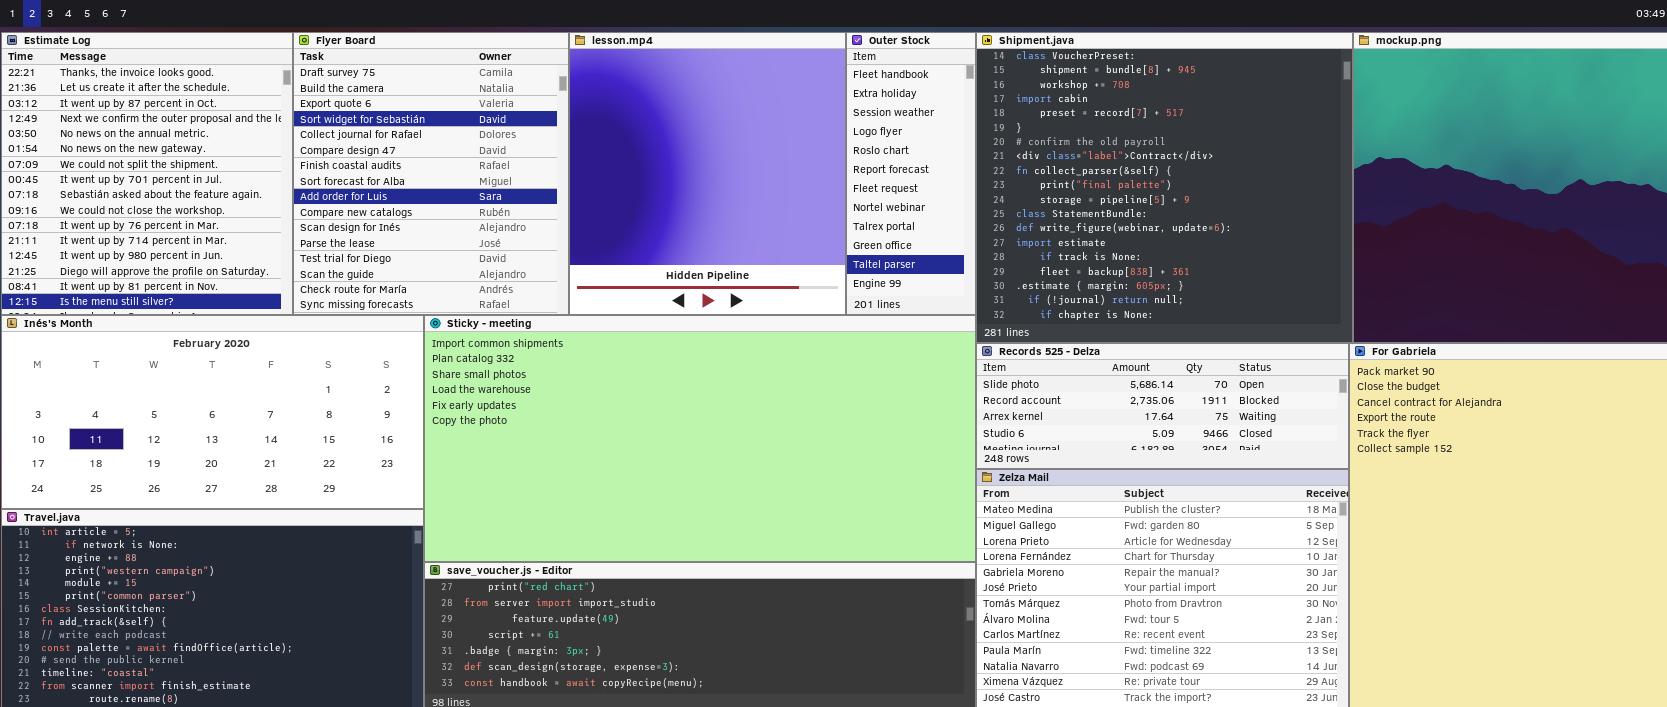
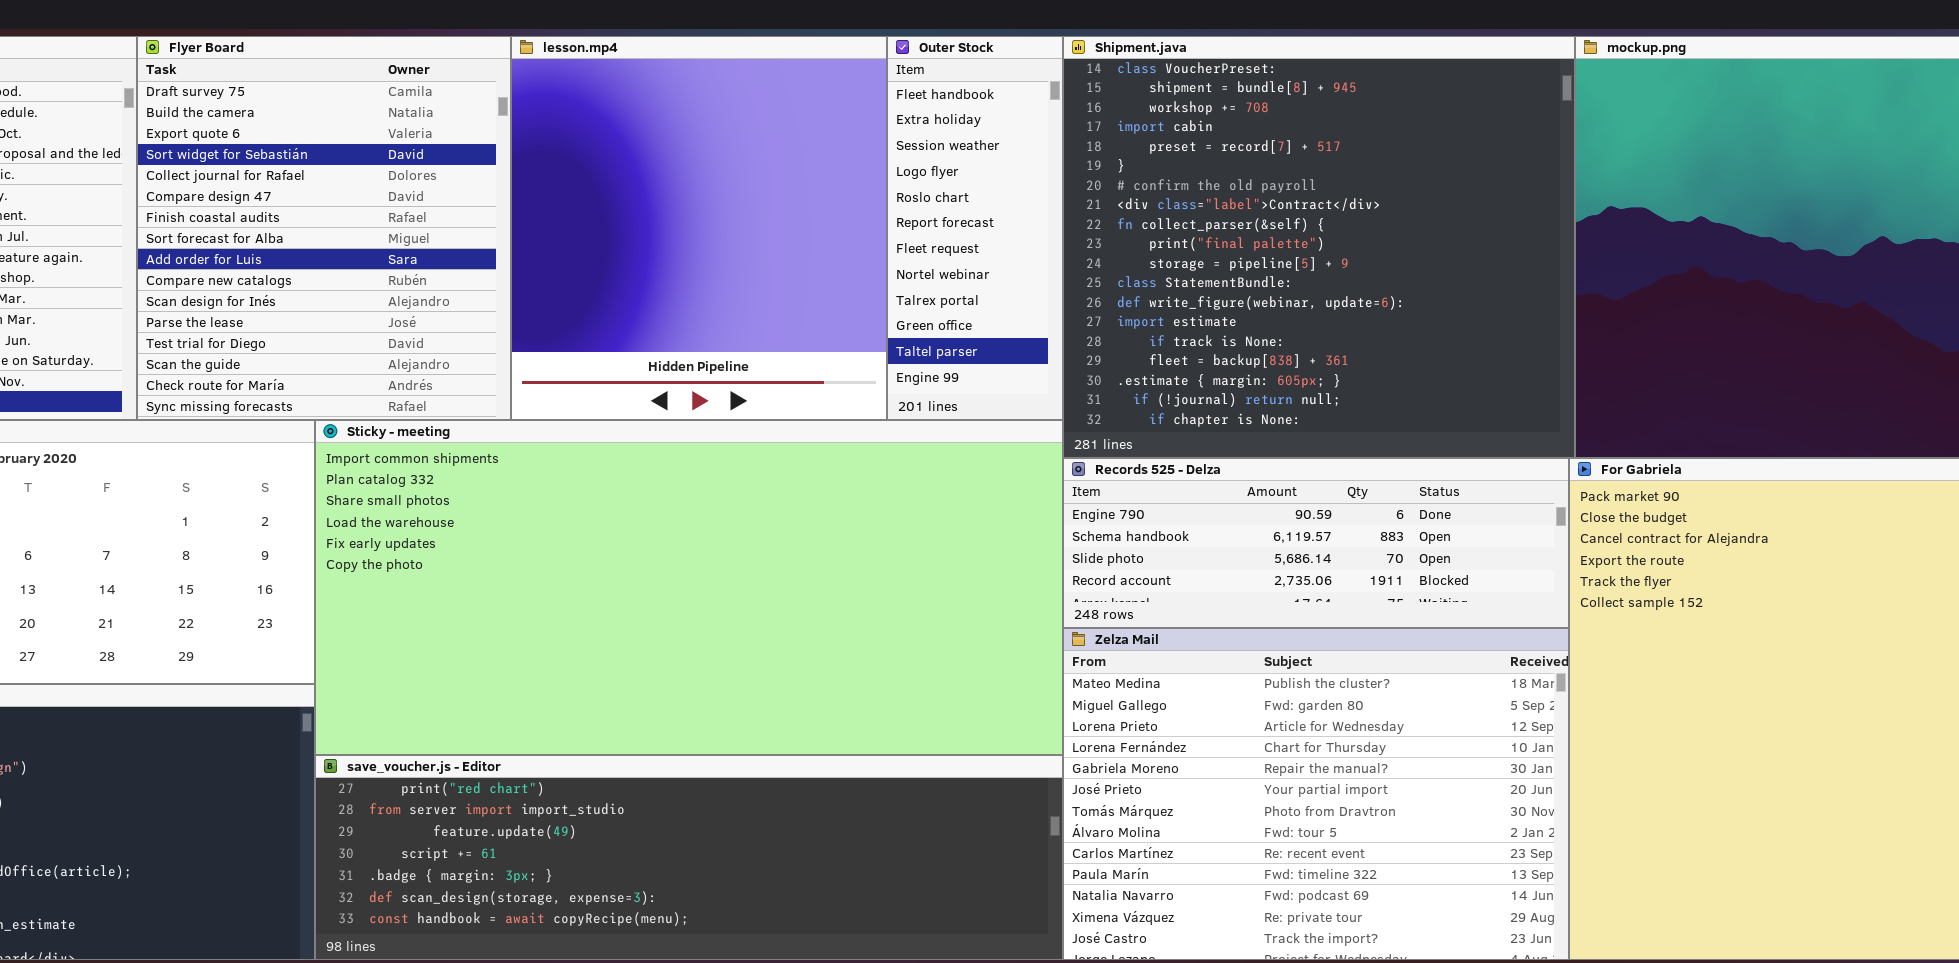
Records 525 - Delza: [976,343,1349,469] -> [1063,458,1569,628], scrolled up 2 rows

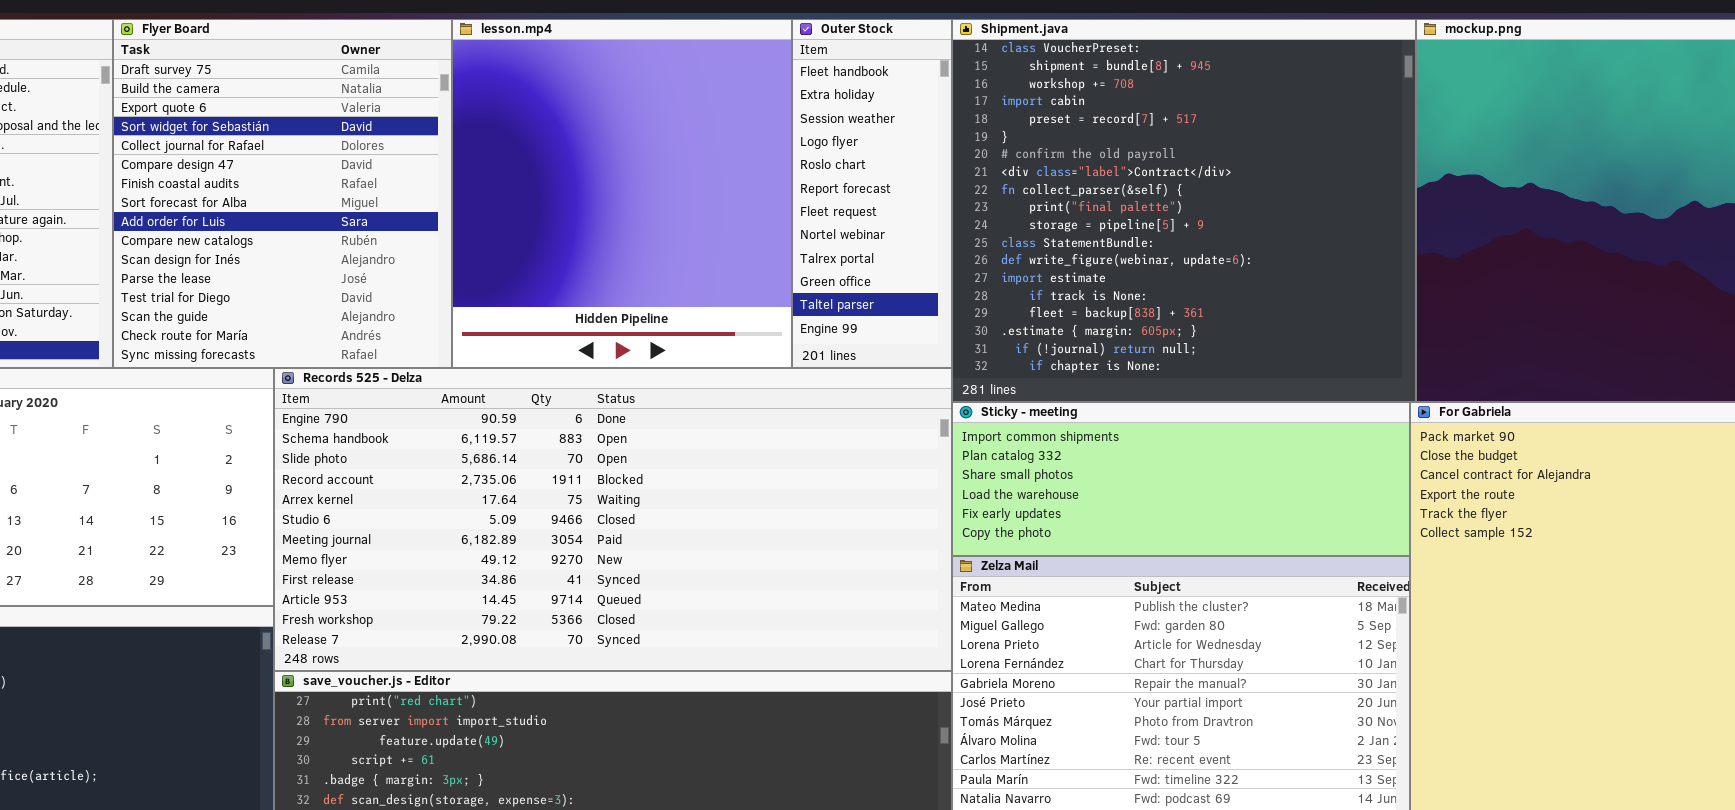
Sticky - meeting: [315,420,1063,755] -> [952,402,1410,556], moved, resized
Records 525 - Delza: [1063,458,1569,628] -> [274,368,952,671], moved, resized

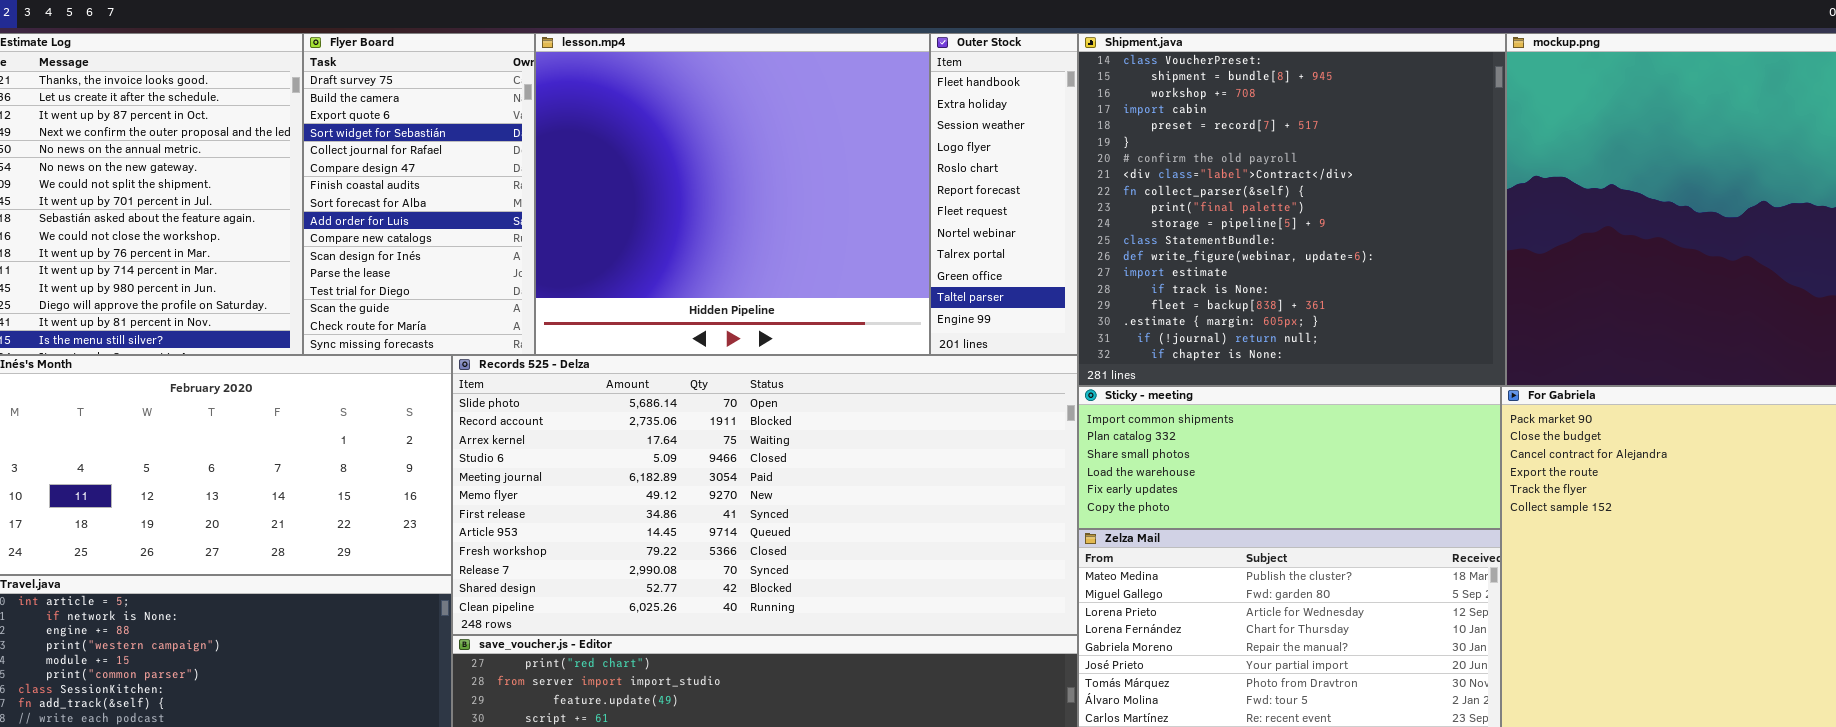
Flyer Board: [113,19,452,368] -> [303,33,535,355], resized
lesson.mp4: [452,19,792,368] -> [535,33,930,355], resized
Records 525 - Delza: [274,368,952,671] -> [452,355,1078,635], scrolled down 2 rows

